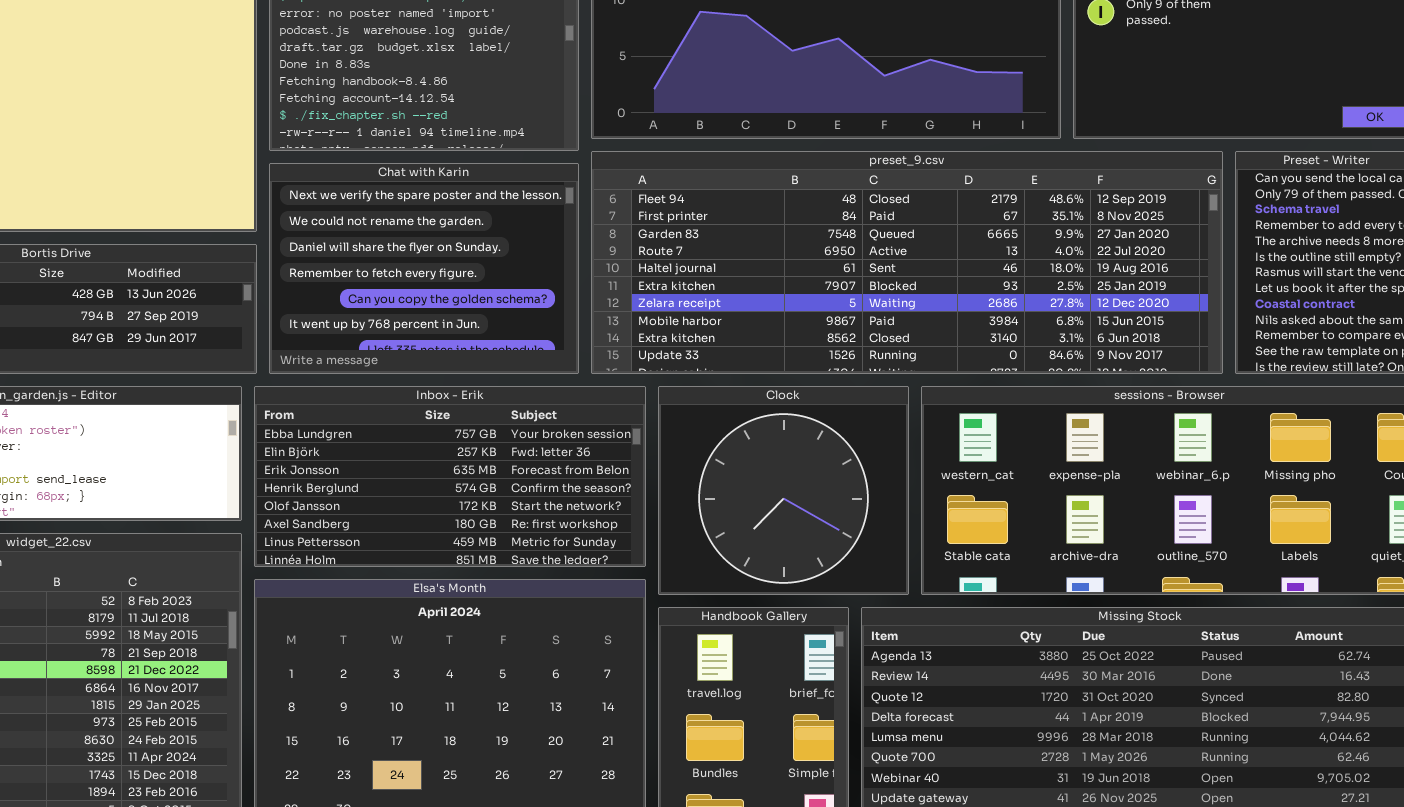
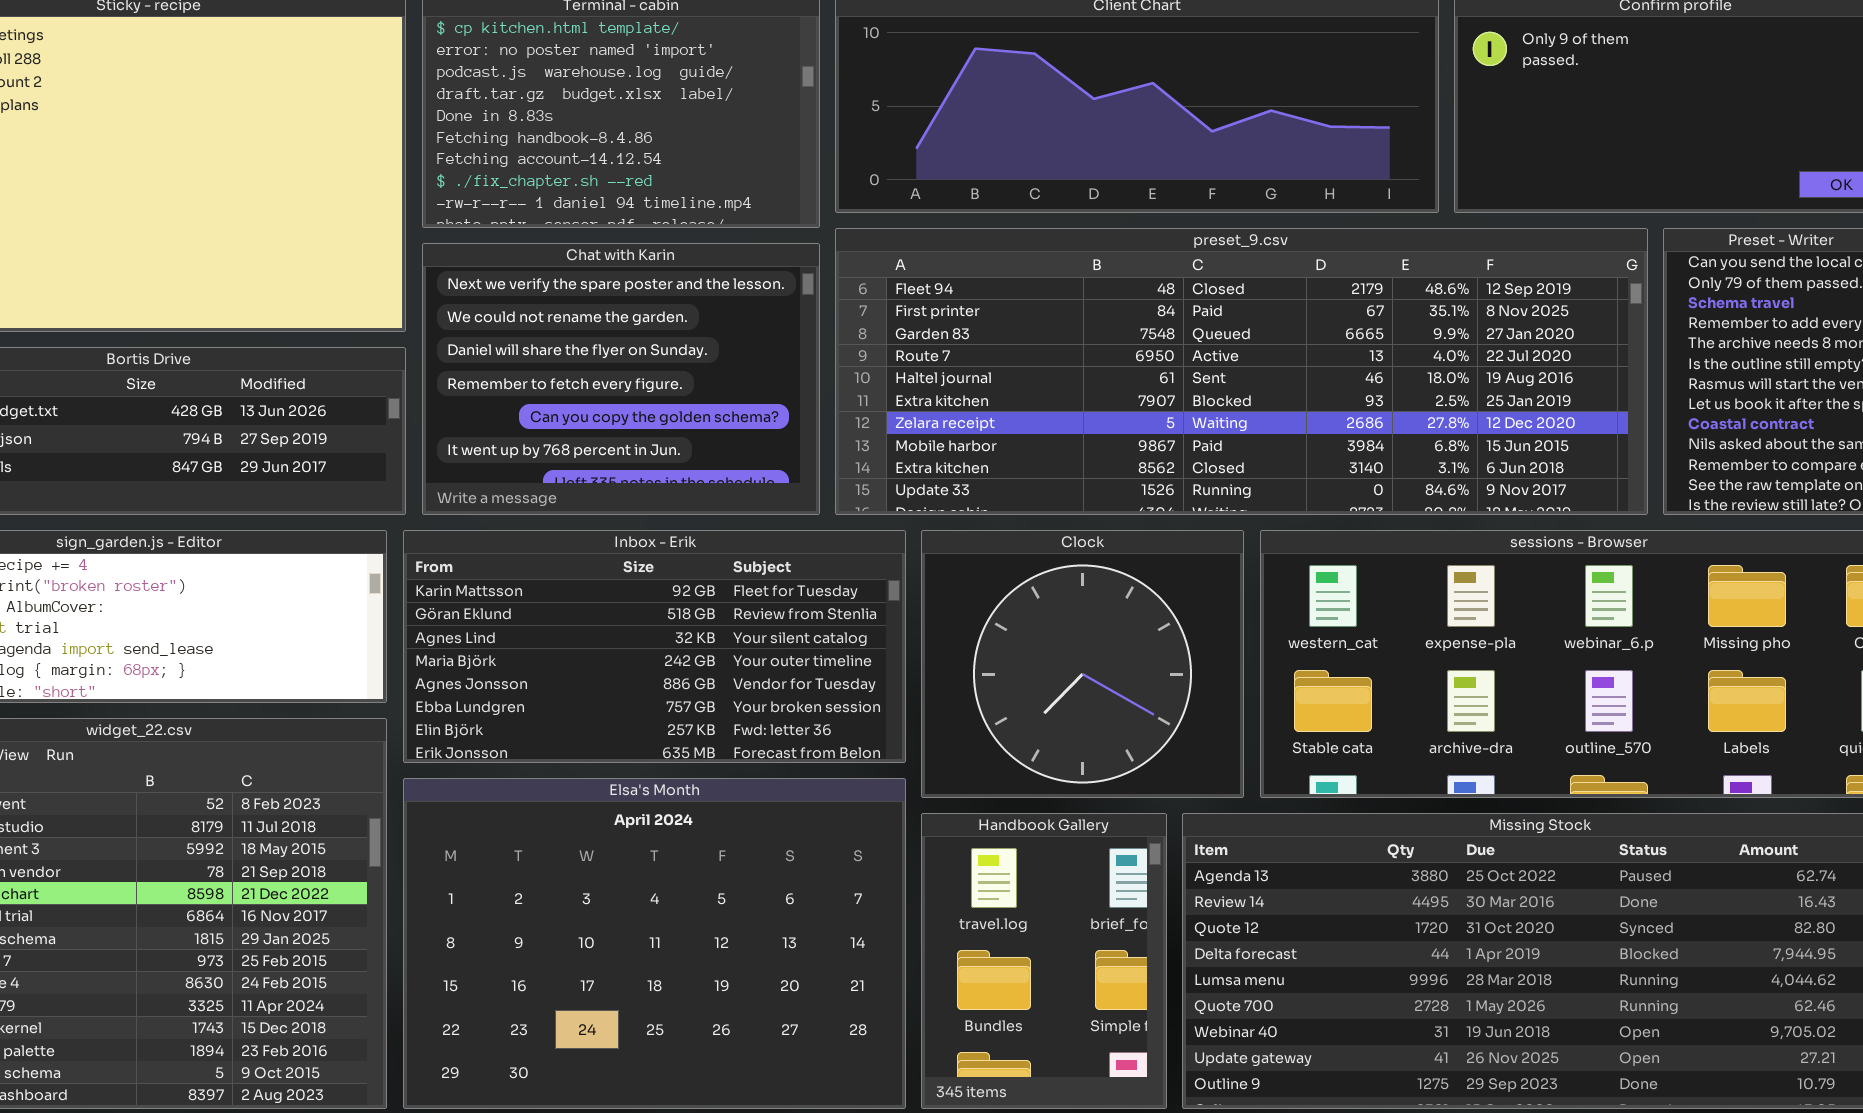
Inbox - Erik: [254,386,646,567] -> [403,530,906,763], scrolled up 5 rows

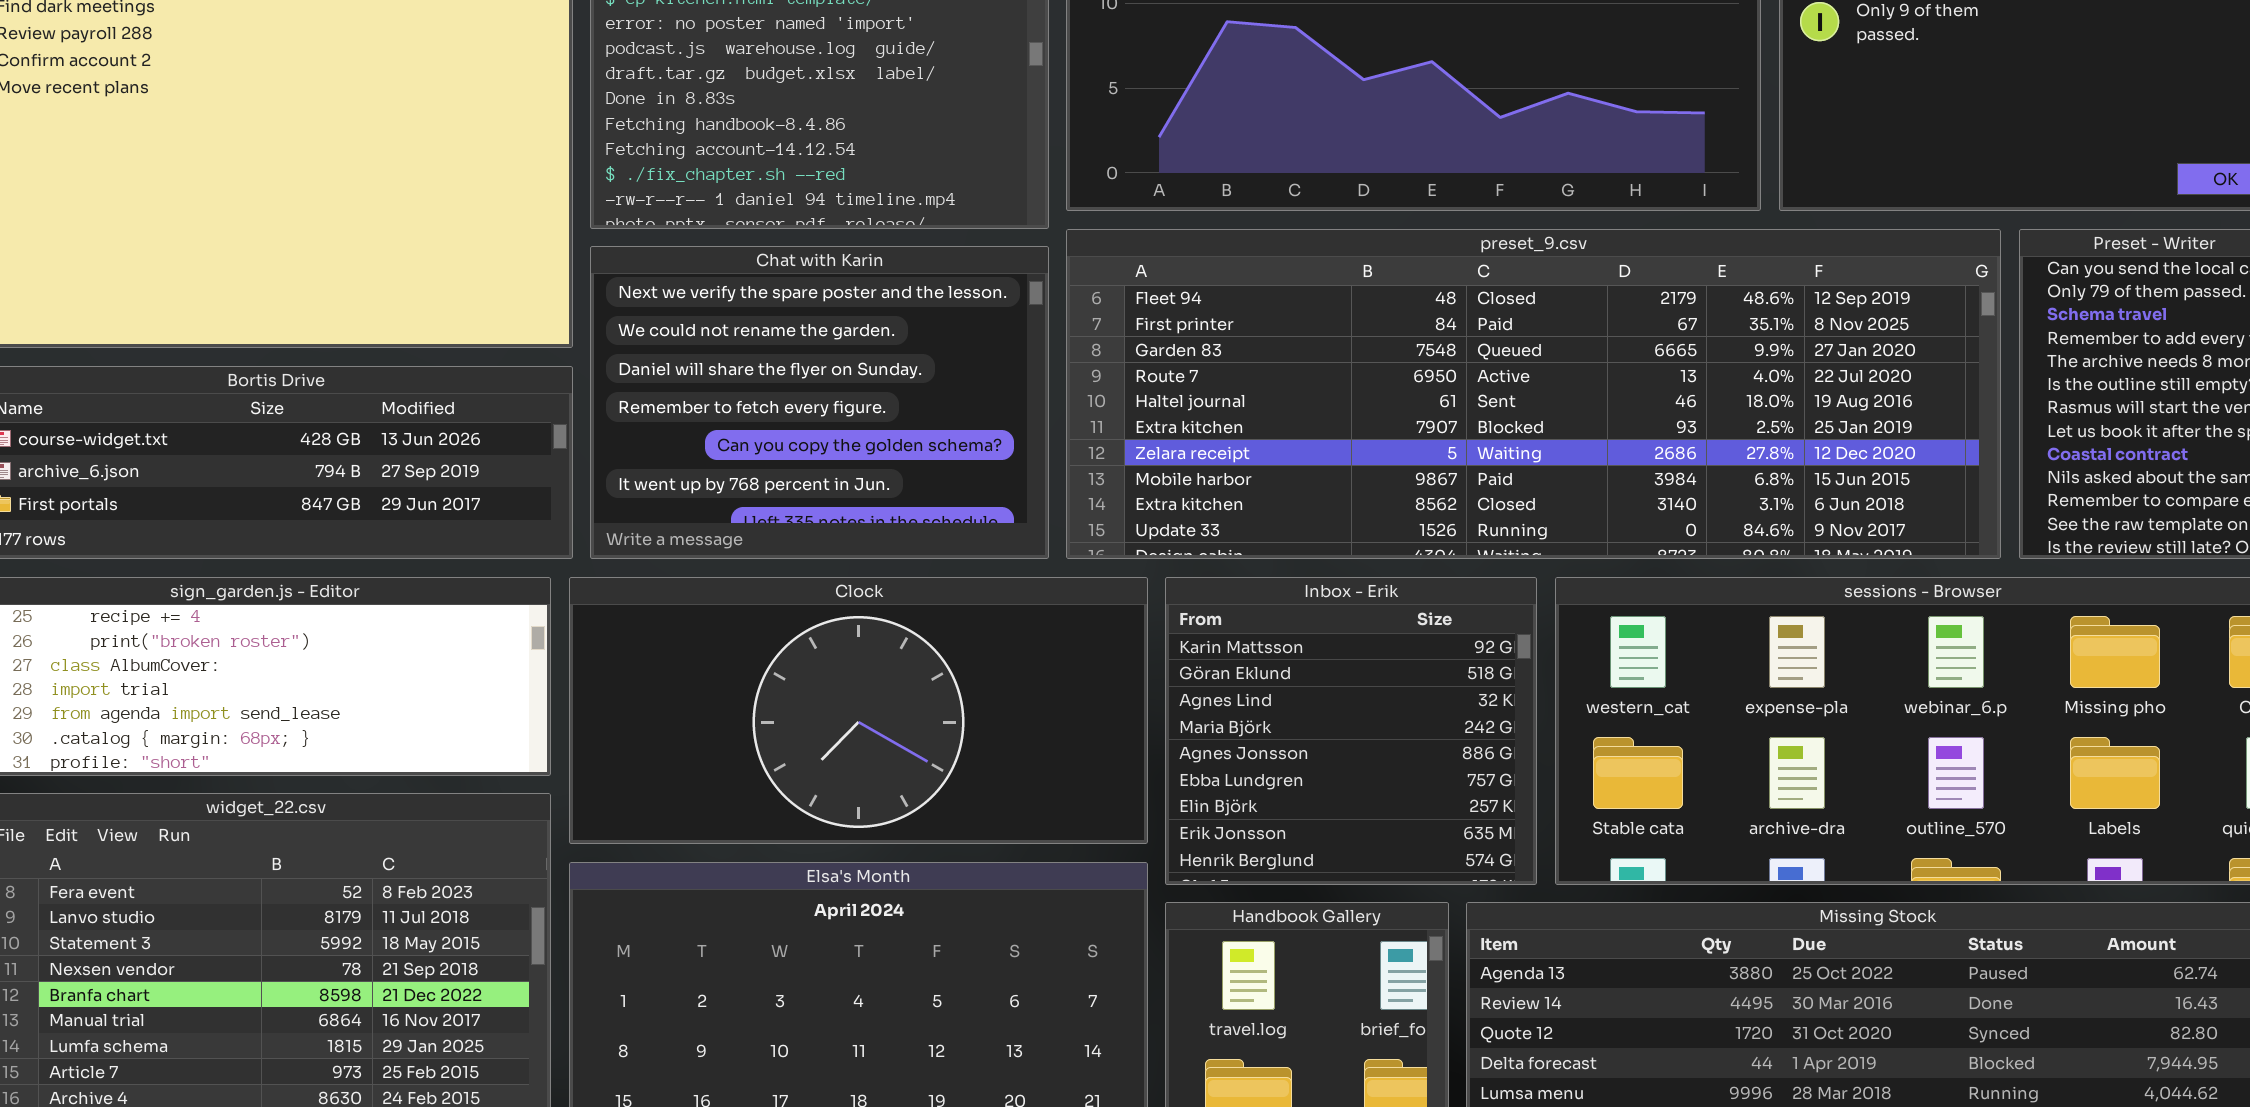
Inbox - Erik: [403,530,906,763] -> [1165,577,1537,885], moved, resized
Clock: [921,530,1244,798] -> [569,577,1148,844], moved, resized

